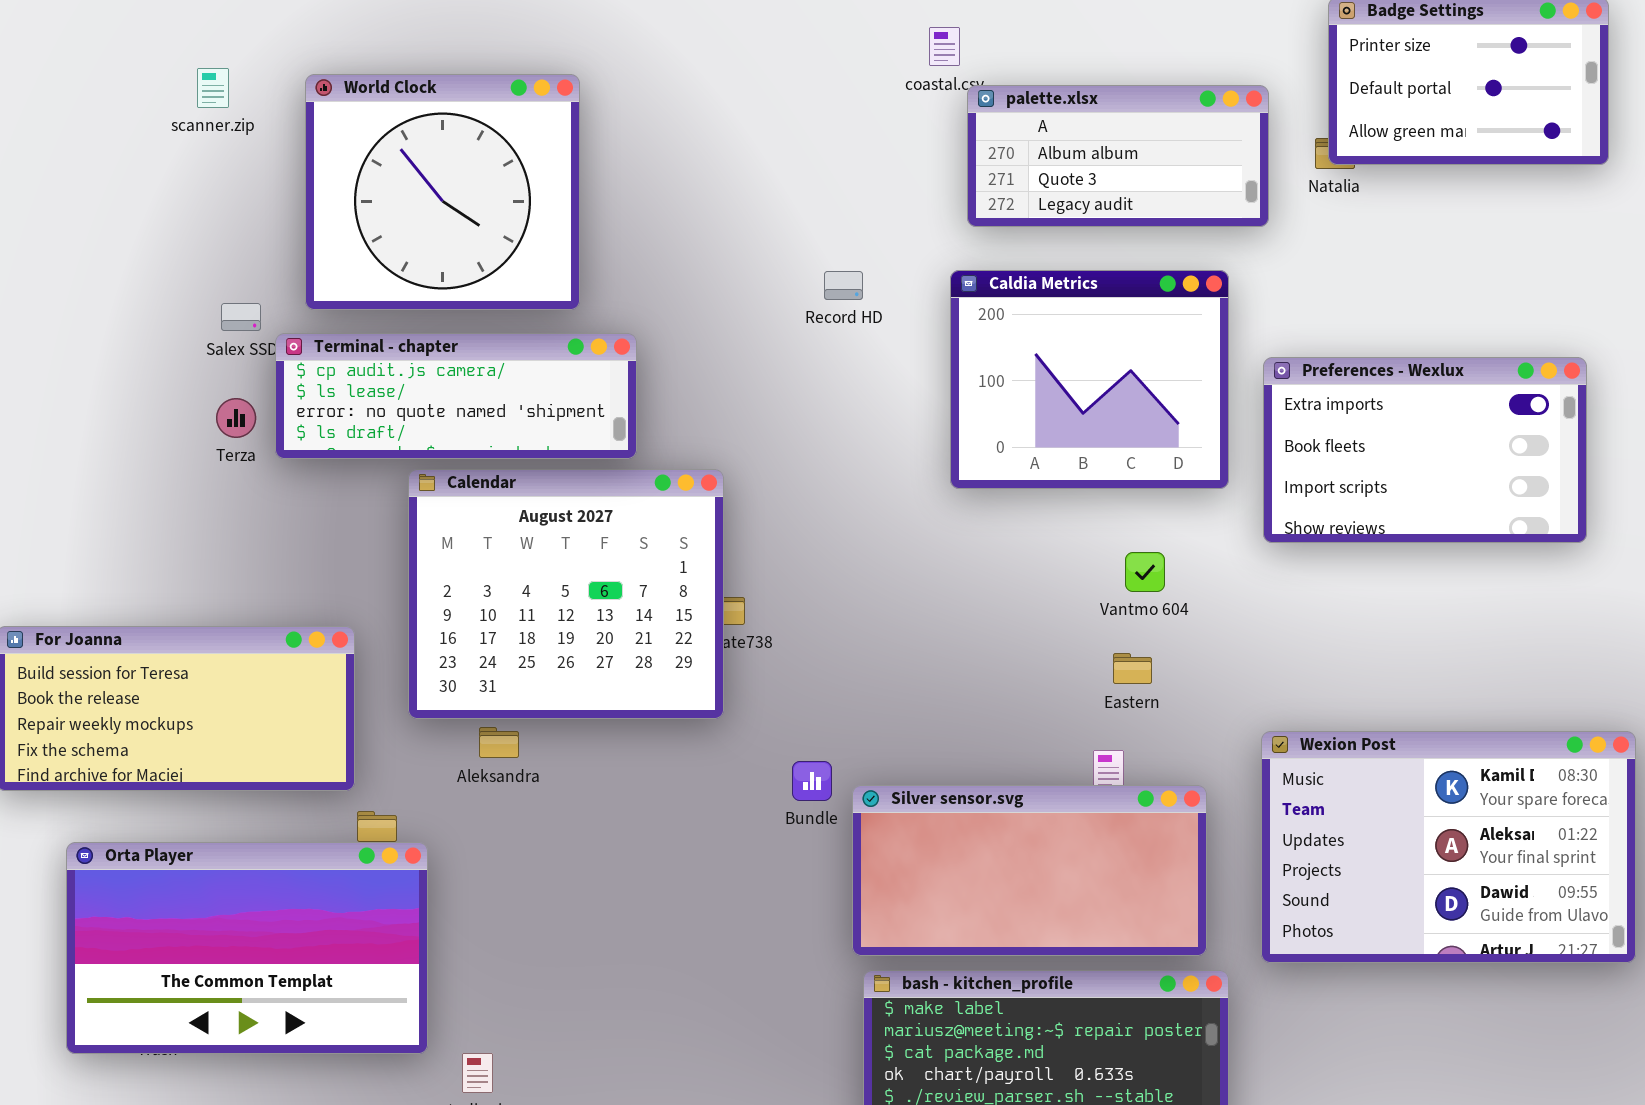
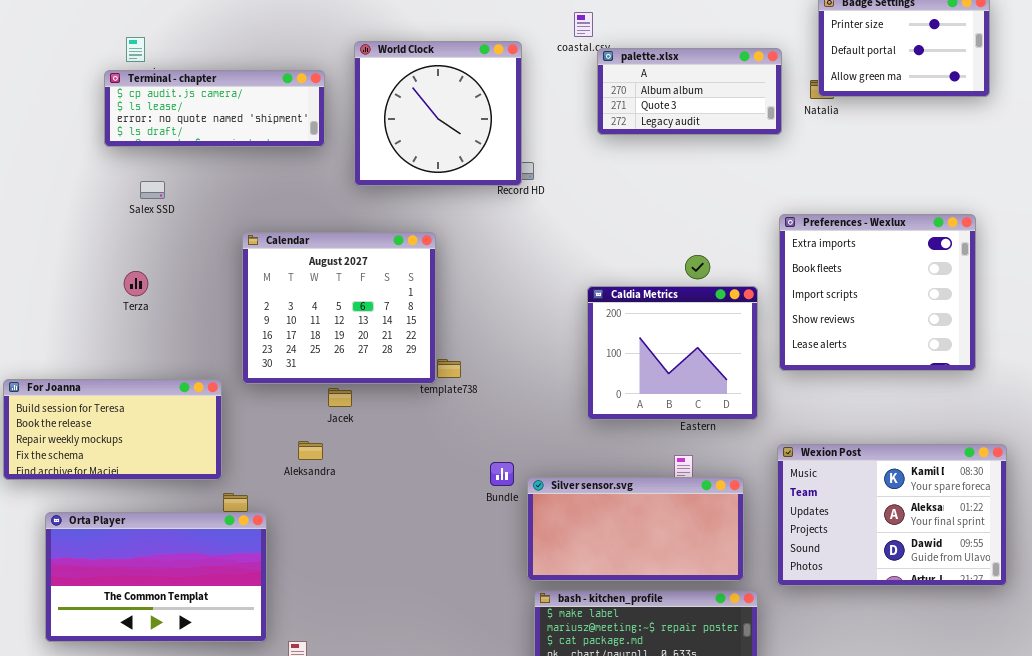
World Clock: [305,74,580,310] -> [354,41,522,186], moved
Caldia Metrics: [950,270,1229,489] -> [587,286,758,420], moved
Terminal - chapter: [275,333,637,459] -> [104,70,325,147], moved
Preferences - Wexlux: [1263,357,1587,543] -> [779,214,976,371], resized
Terza: [216,398,256,438] -> [124,271,148,296], moved
Calendar: [408,469,724,719] -> [242,232,436,384], moved

